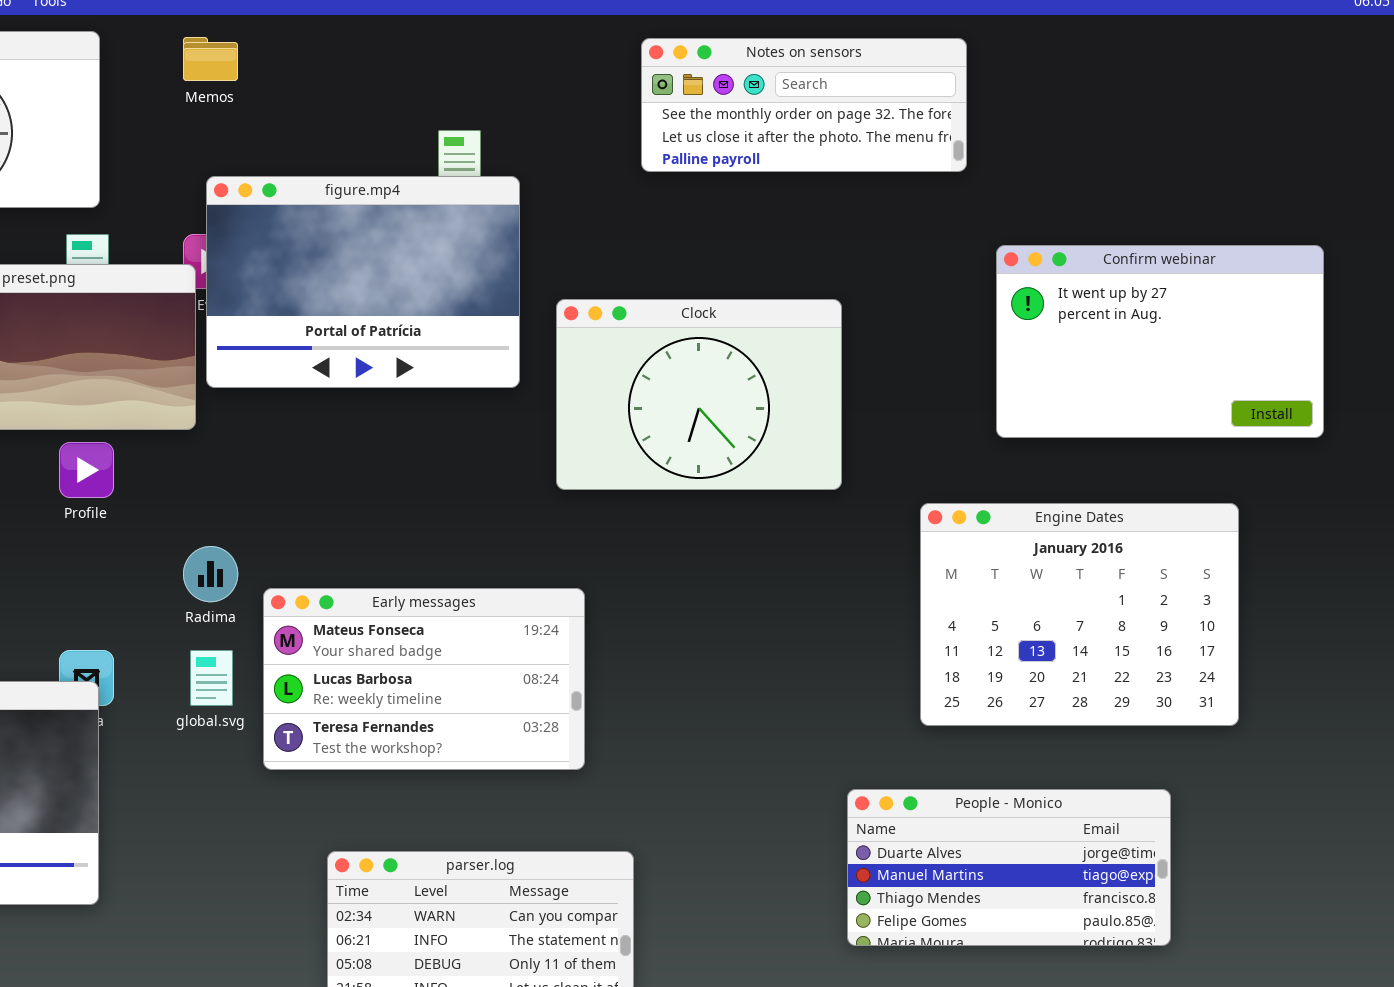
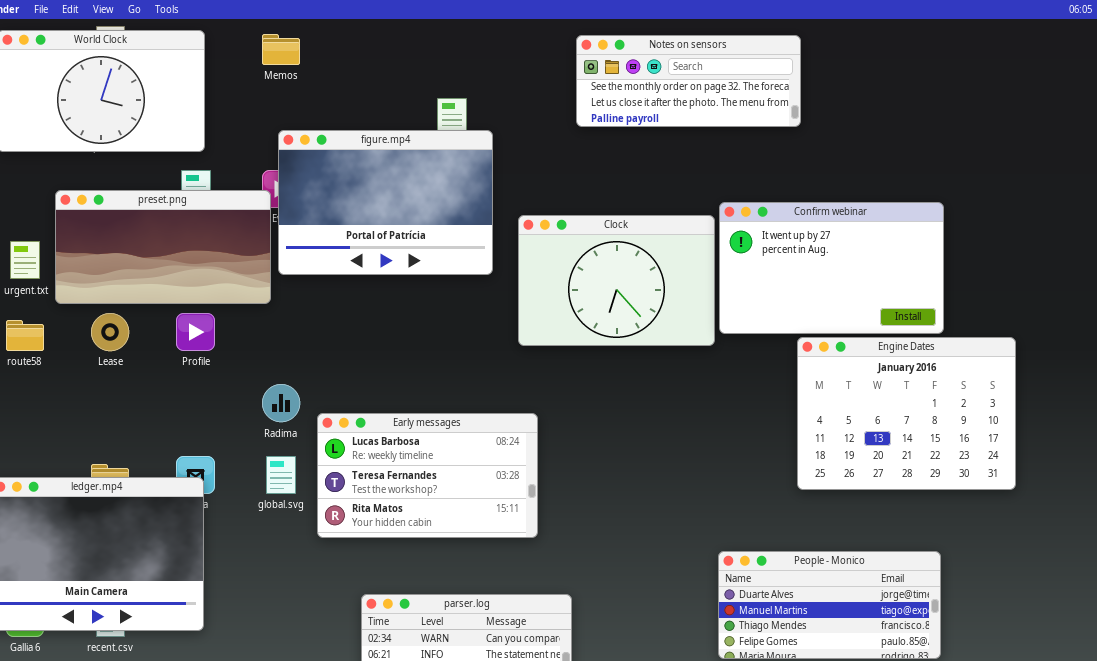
Confirm webinar: [996,245,1324,438] -> [719,202,944,334], moved
Engine Dates: [920,503,1239,726] -> [797,337,1016,490], moved
Early messages: [263,588,585,770] -> [317,413,538,538], scrolled down 1 row

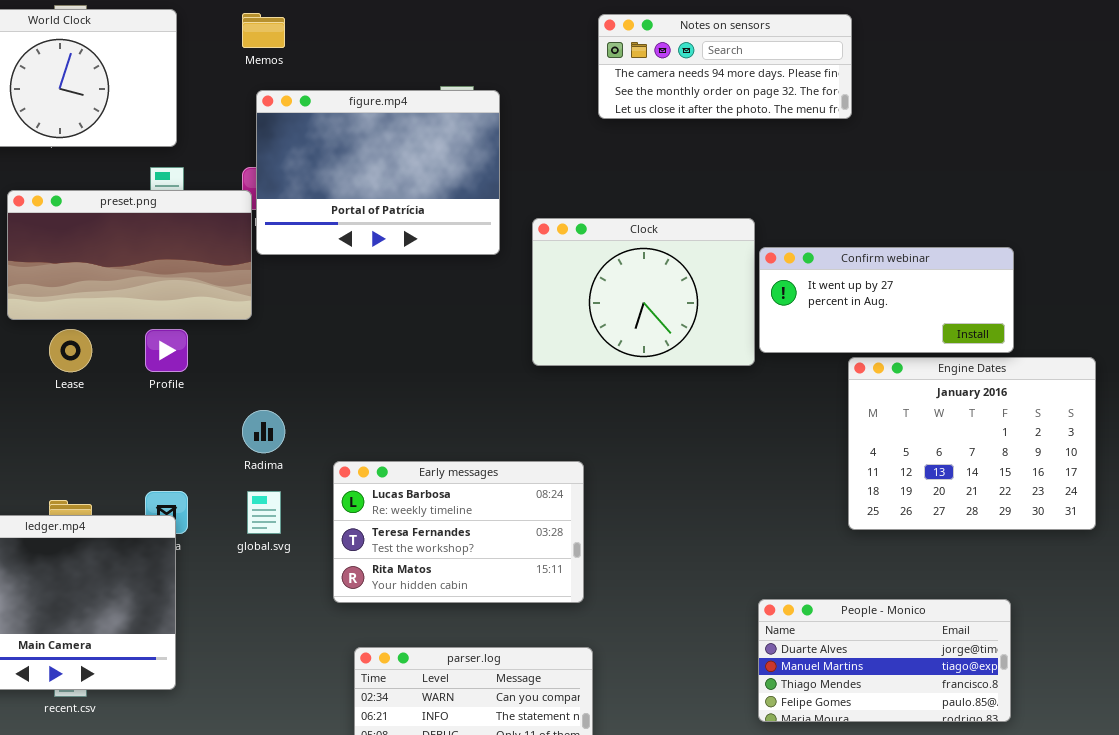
Notes on sensors: [576,35,801,127] -> [598,14,852,119], scrolled up 1 row
figure.mp4: [278,130,493,275] -> [256,90,500,255], moved
Confirm webinar: [719,202,944,334] -> [759,247,1014,353], resized
Early messages: [317,413,538,538] -> [333,461,584,603], moved

